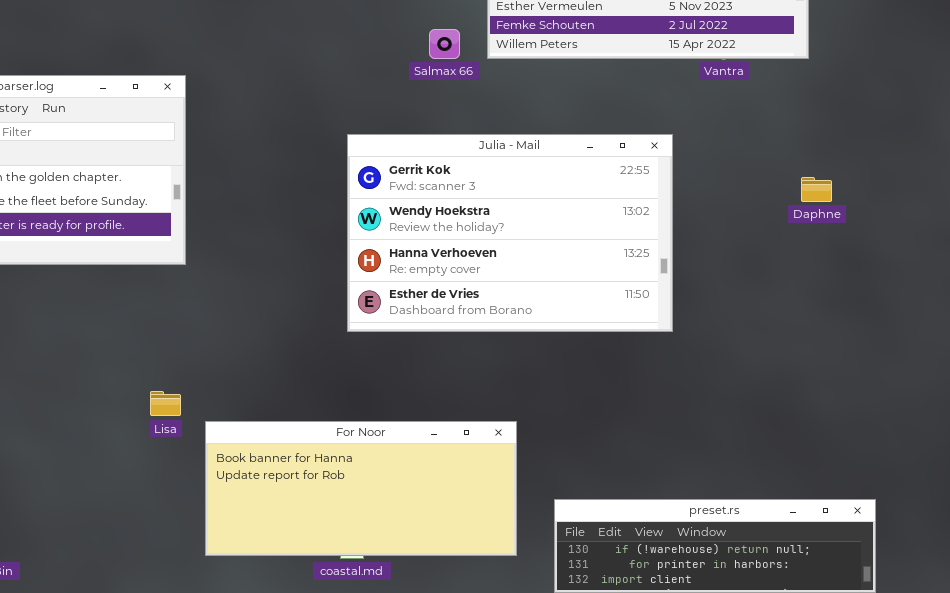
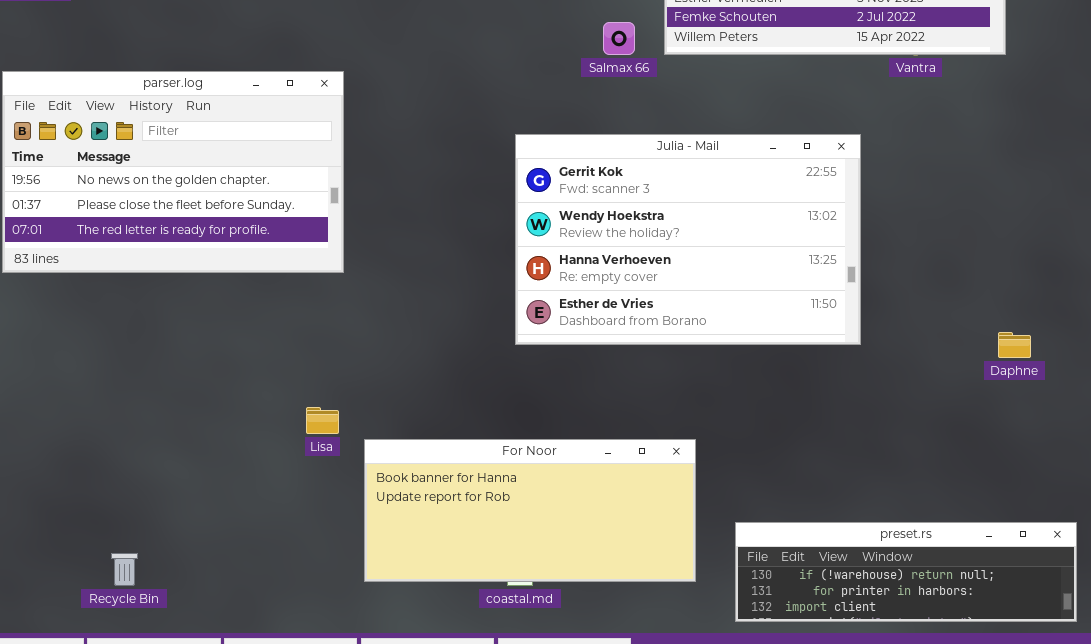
Daphne: [801,177,832,202] -> [998,332,1031,358], moved

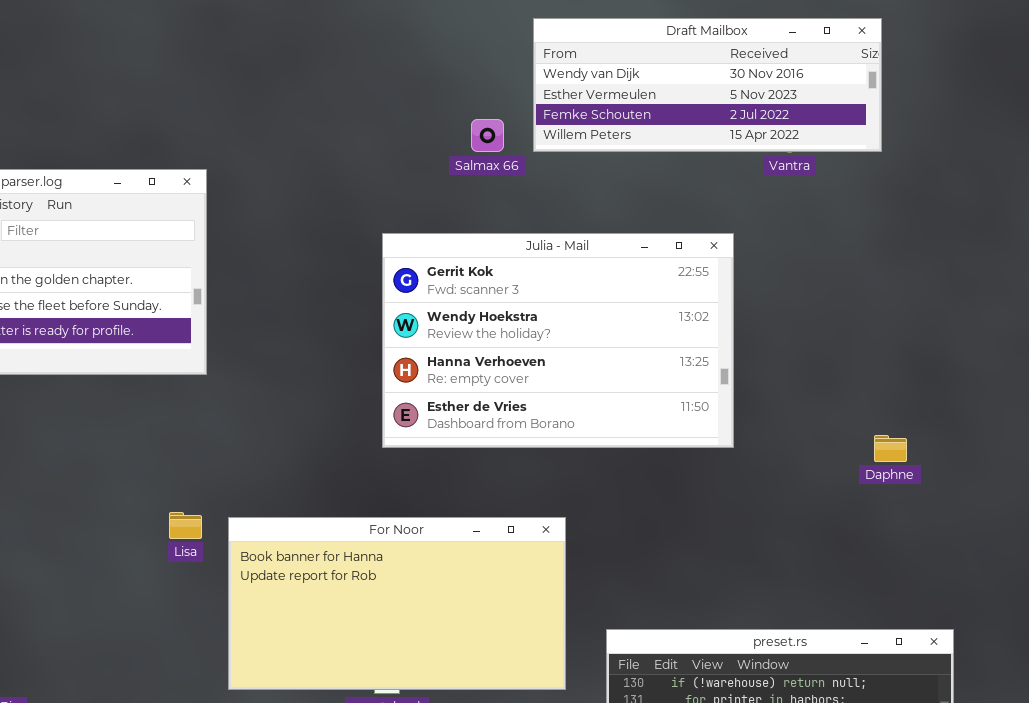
For Noor: [364,439,696,582] -> [228,517,566,690], resized

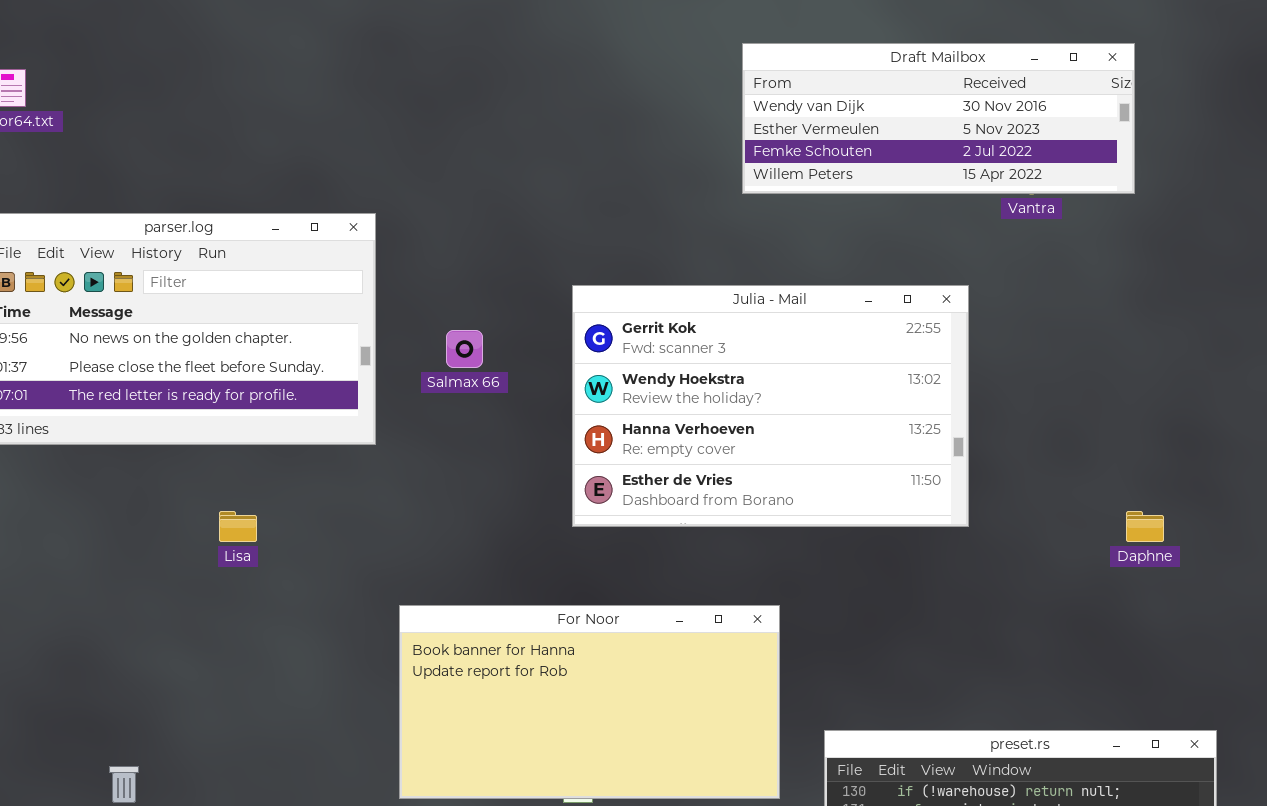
Salmax 66: [471,119,504,152] -> [446,330,483,368], moved
Lisa: [169,512,202,539] -> [219,511,257,542], moved

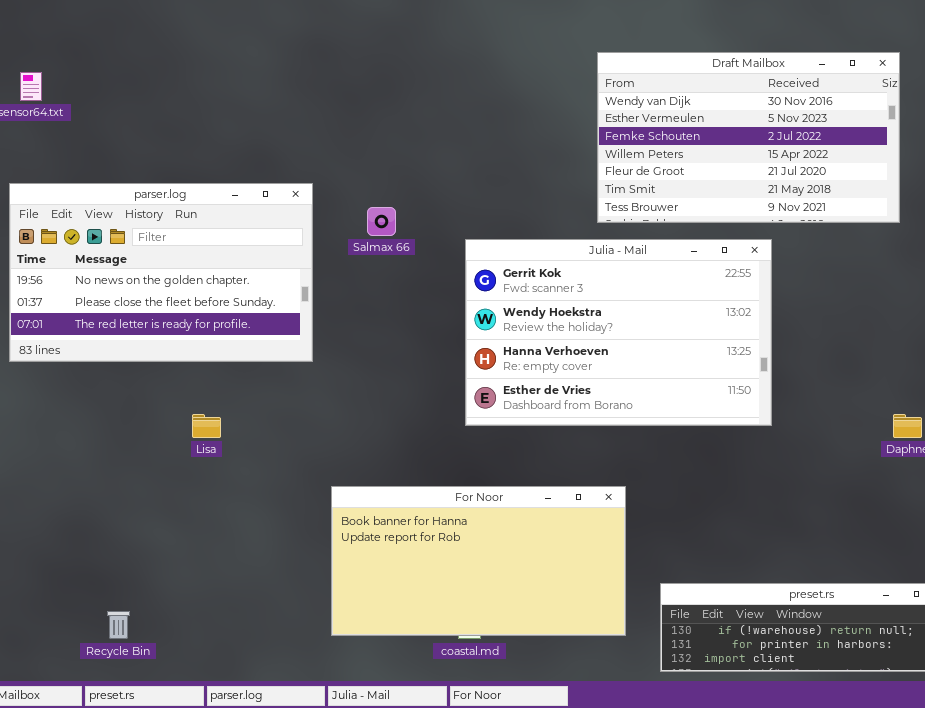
Draft Mailbox: [742,43,1135,194] -> [597,52,900,223], resized
Salmax 66: [446,330,483,368] -> [367,207,396,236], moved

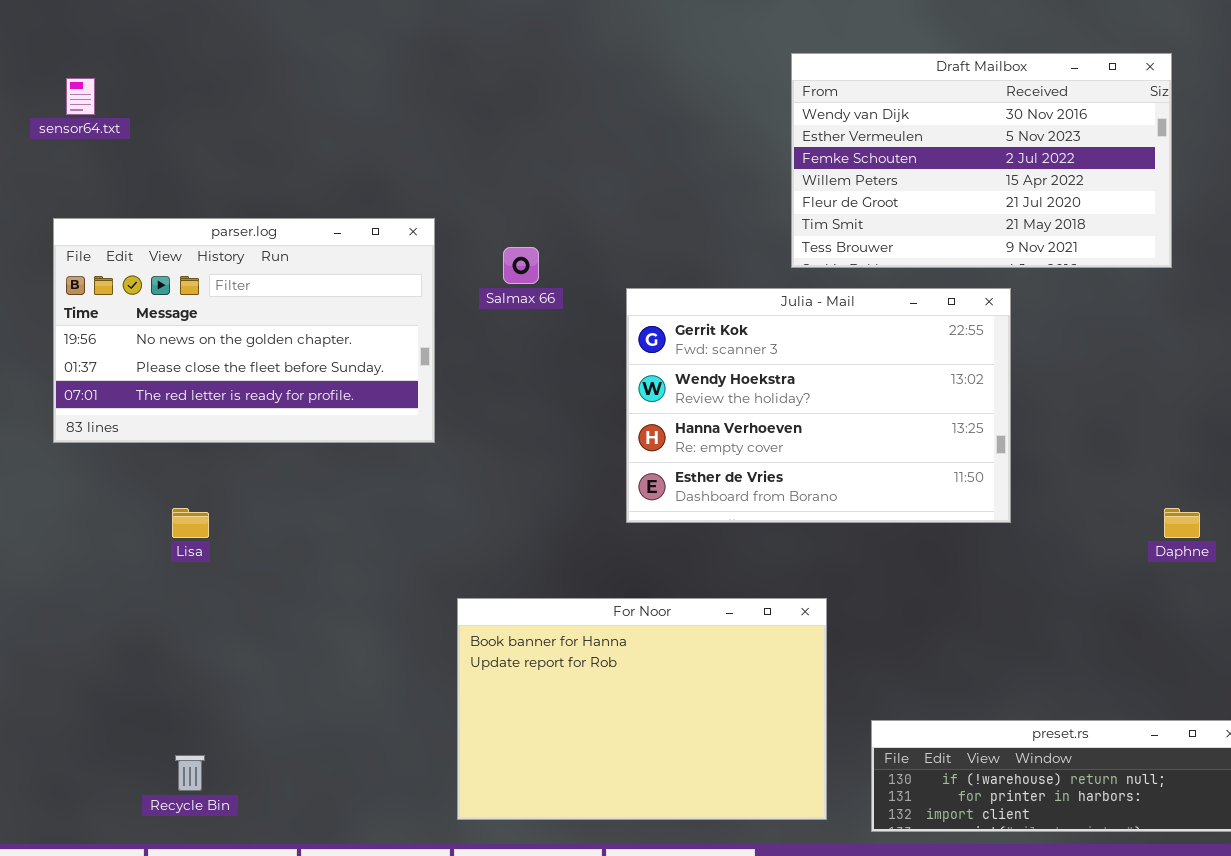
Lisa: [192,414,221,438] -> [172,508,209,538], moved
For Noor: [331,486,626,636] -> [457,598,827,820], resized

